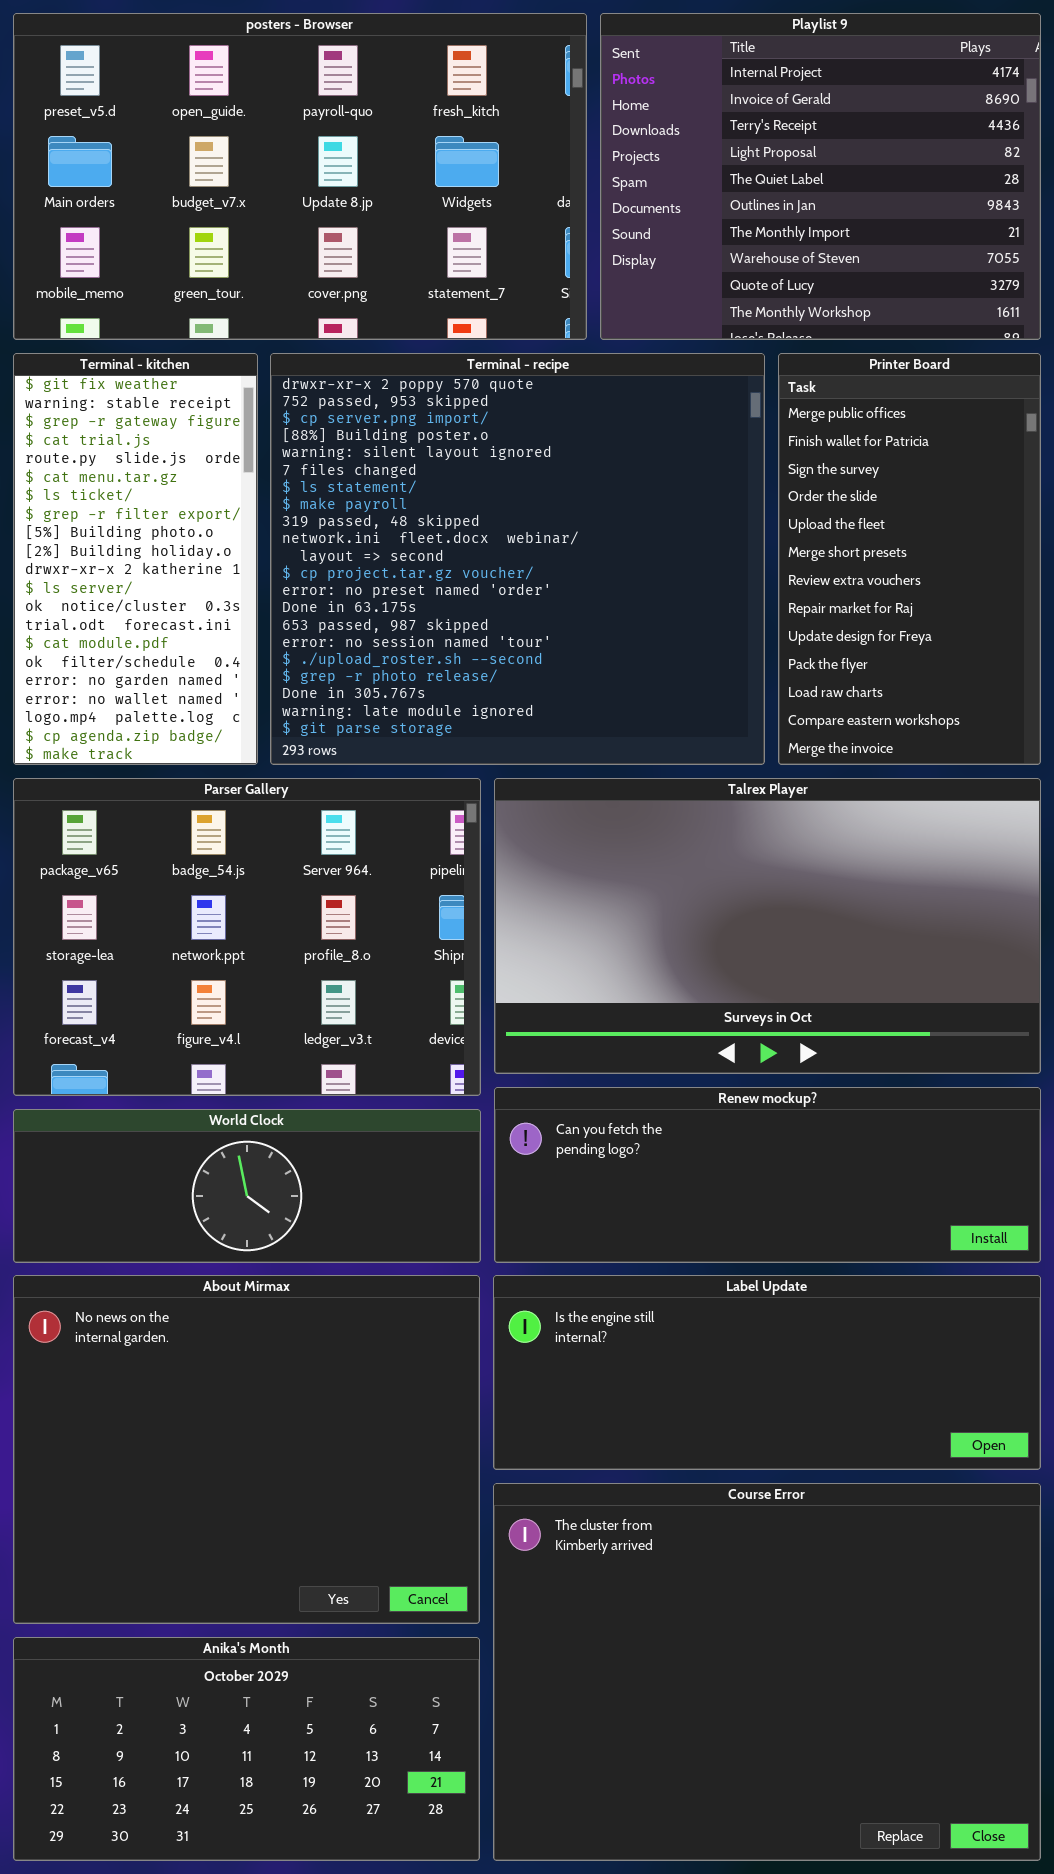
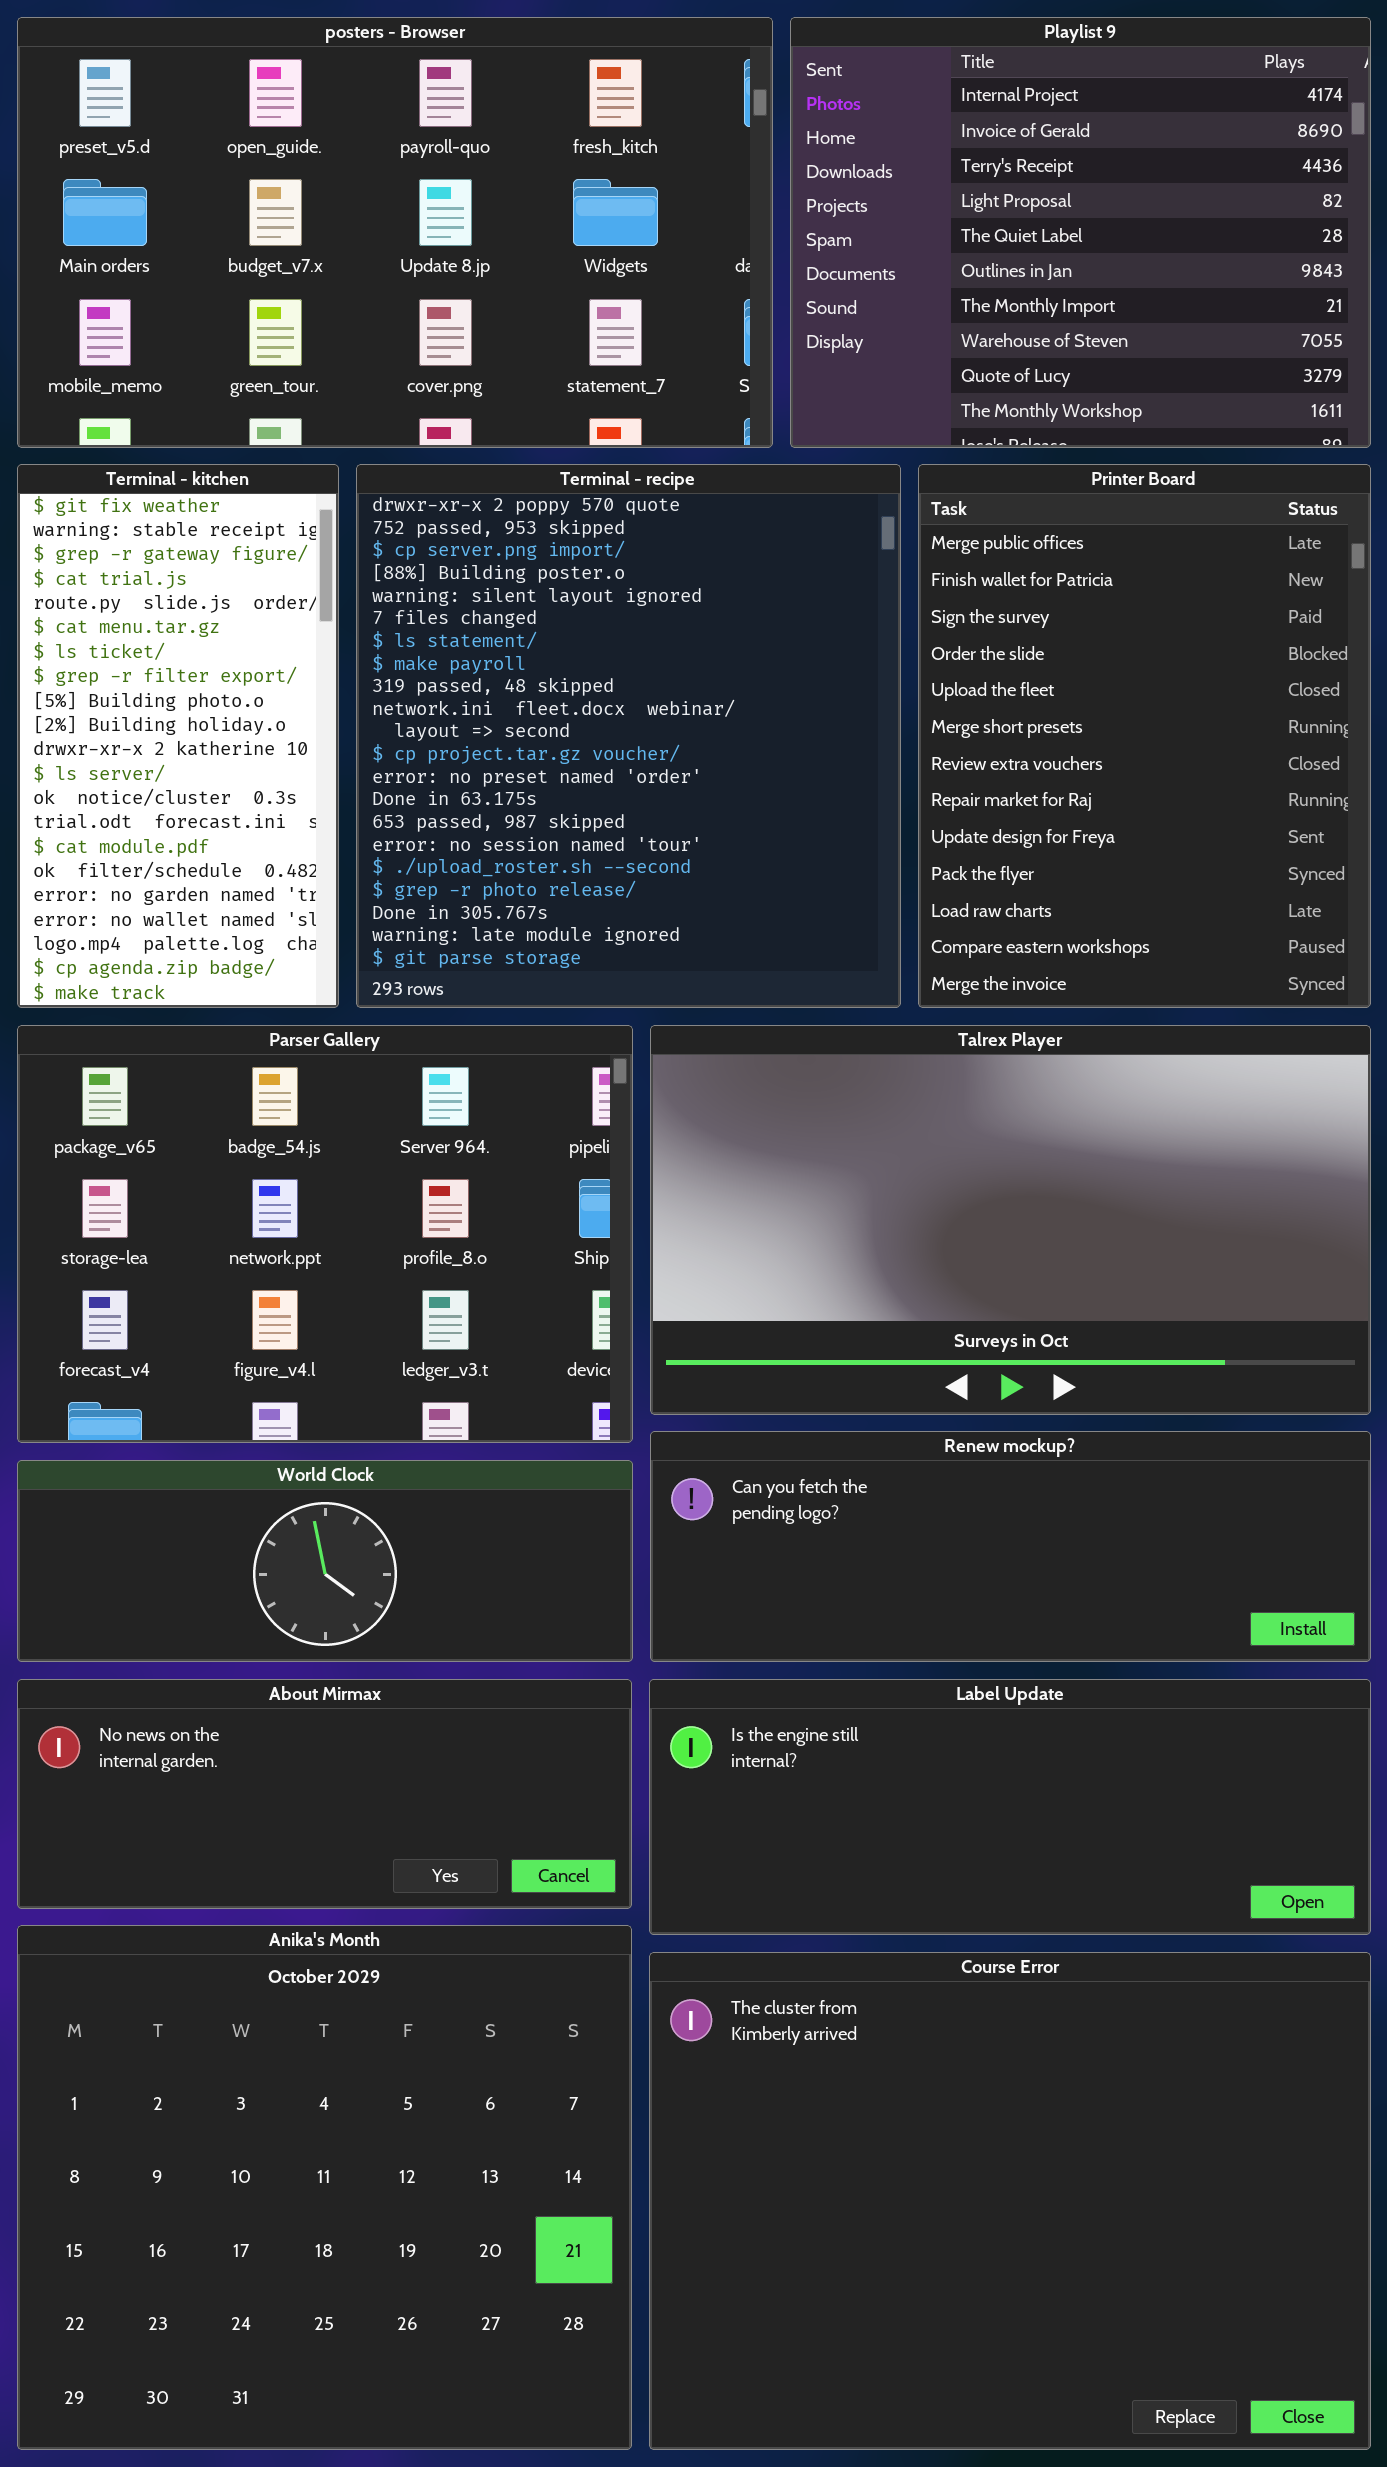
Terminal - recipe: [270,353,765,765] -> [356,464,901,1008], resized
Printer Board: [778,353,1041,765] -> [918,464,1371,1008], resized
About Mirmax: [13,1275,480,1624] -> [17,1679,632,1909], resized
Anika's Month: [13,1637,480,1861] -> [17,1925,632,2450], resized

